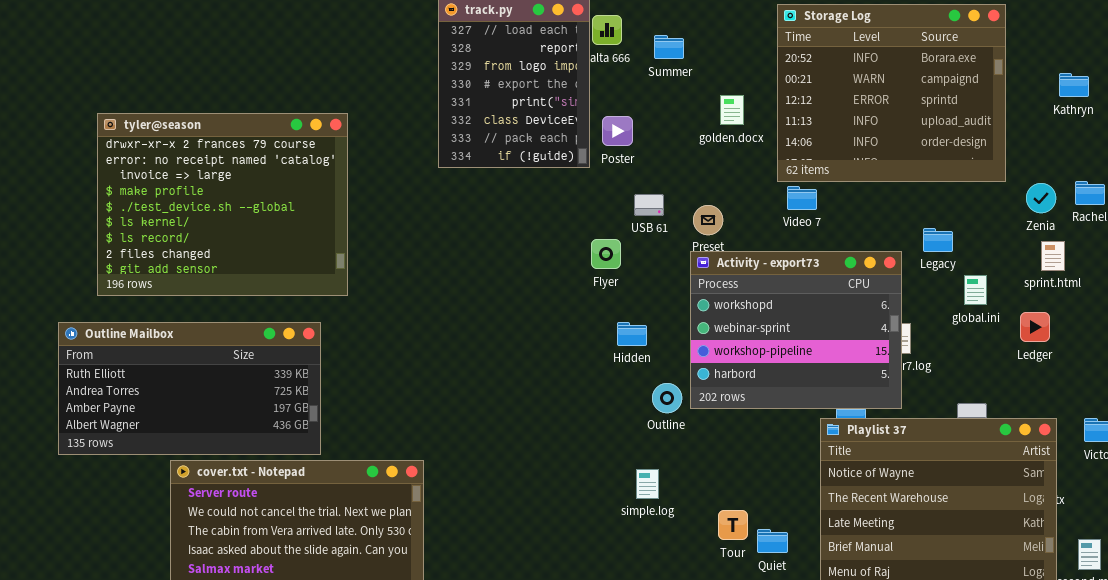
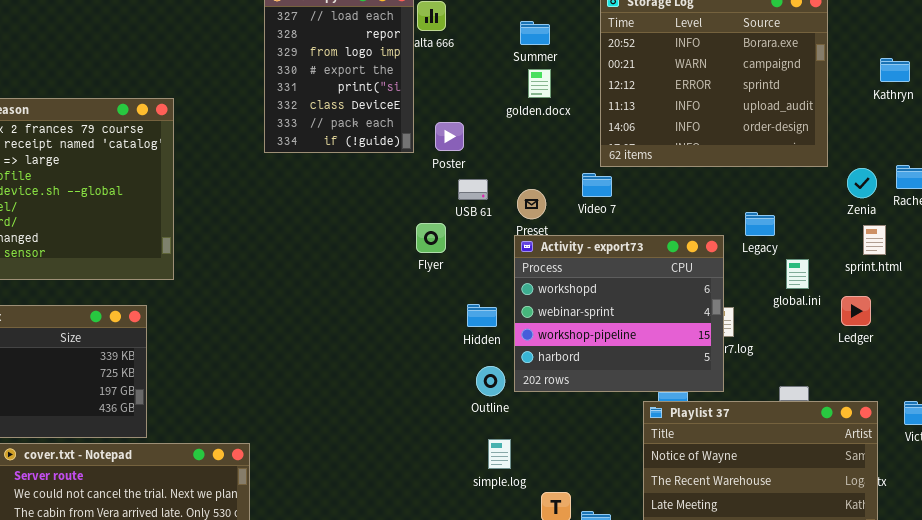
Summer: [654,35,684,59] -> [520,21,550,45], moved
golden.docx: [720,95,744,125] -> [528,69,551,98], moved
Poster: [602,116,633,146] -> [435,122,464,151], moved
Video 7: [787,186,817,210] -> [582,173,612,197], moved
Hidden: [617,322,647,346] -> [467,304,497,327], moved
simple.log: [636,469,659,499] -> [488,439,511,469], moved

